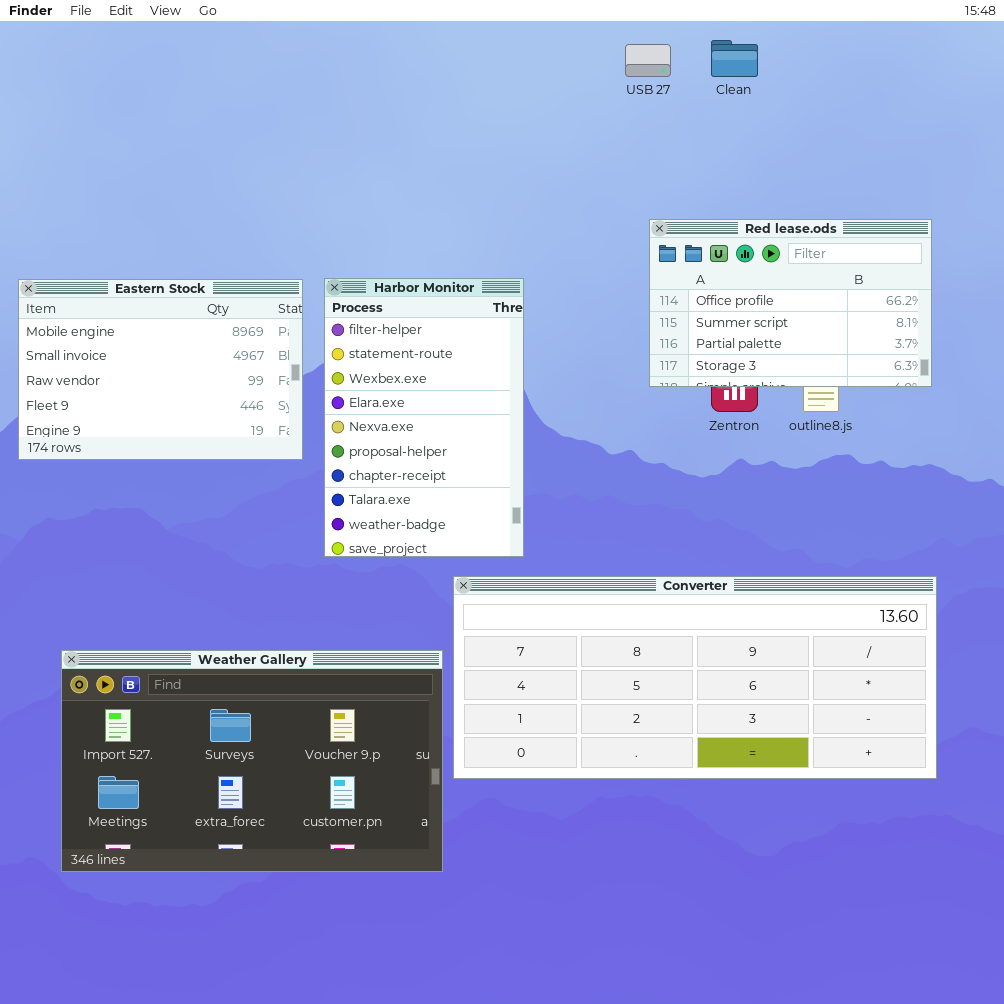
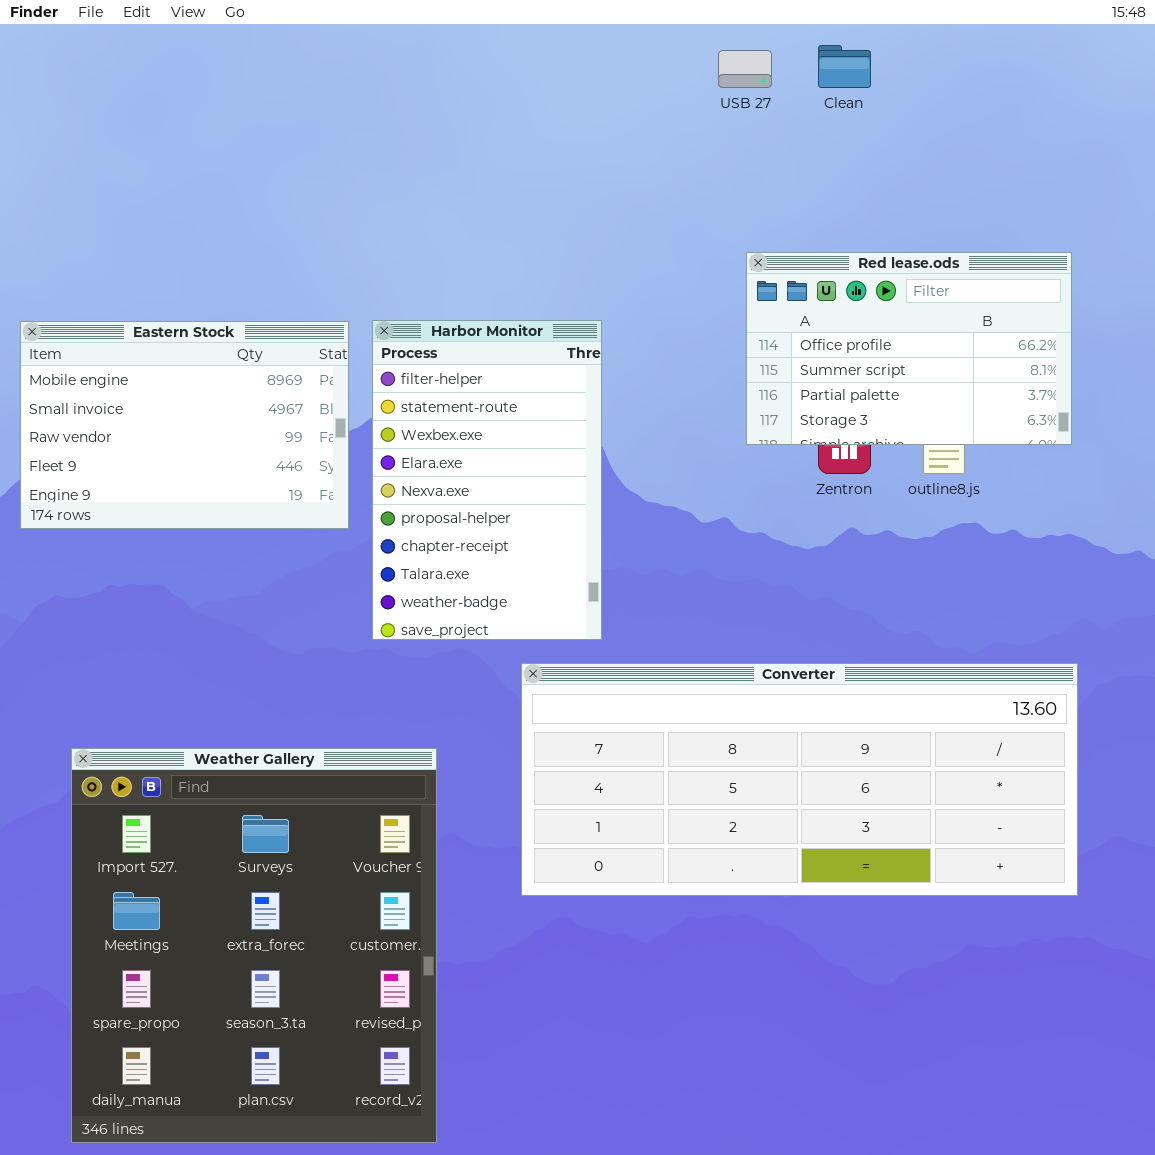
Weather Gallery: [61,650,443,872] -> [71,748,437,1143], resized

